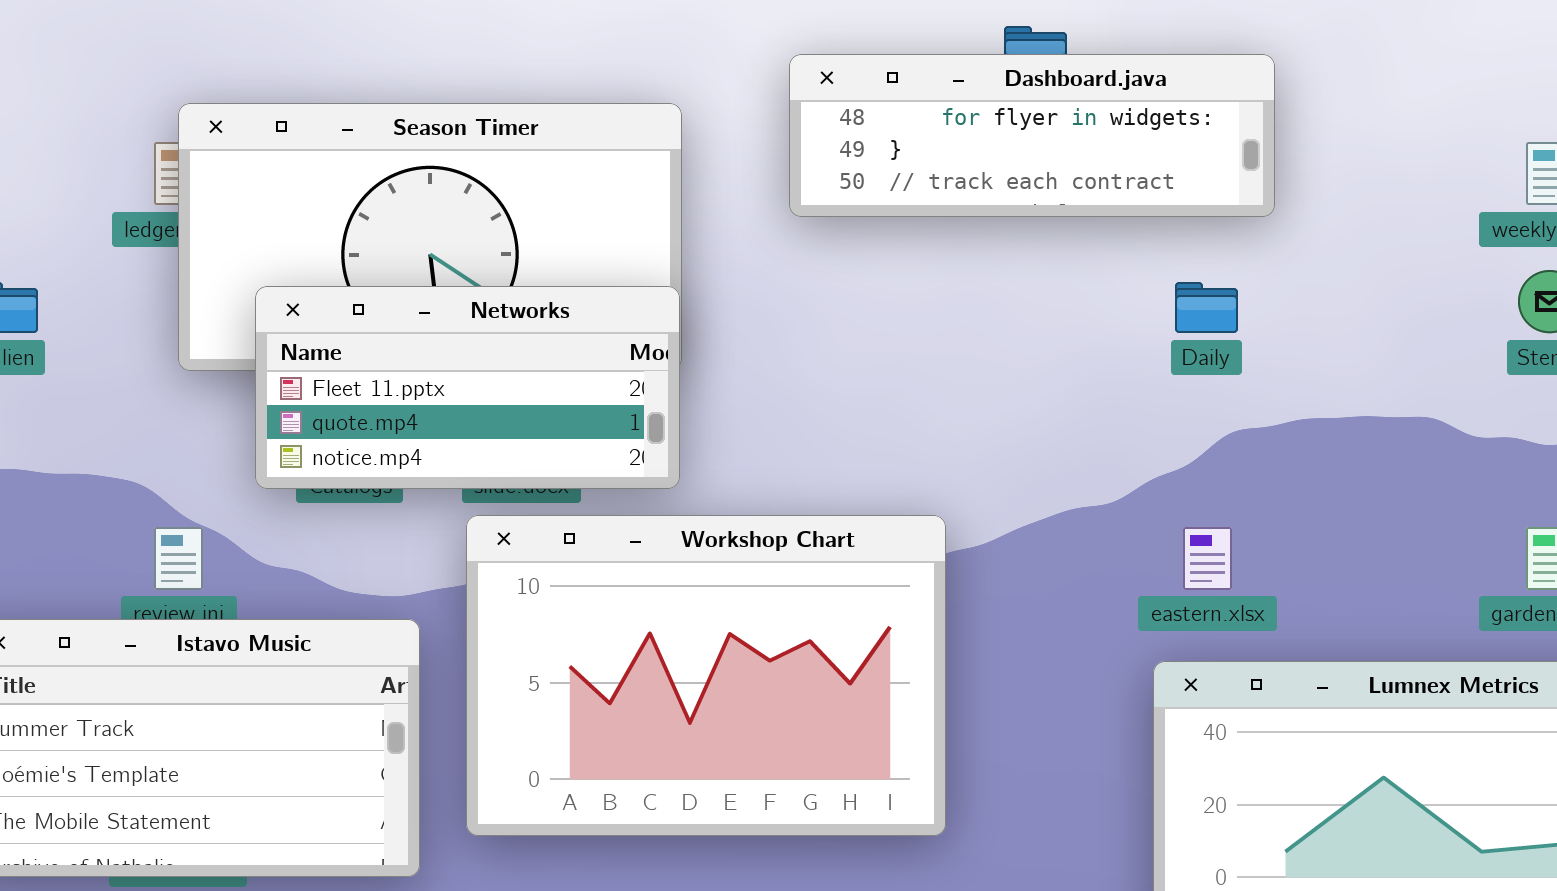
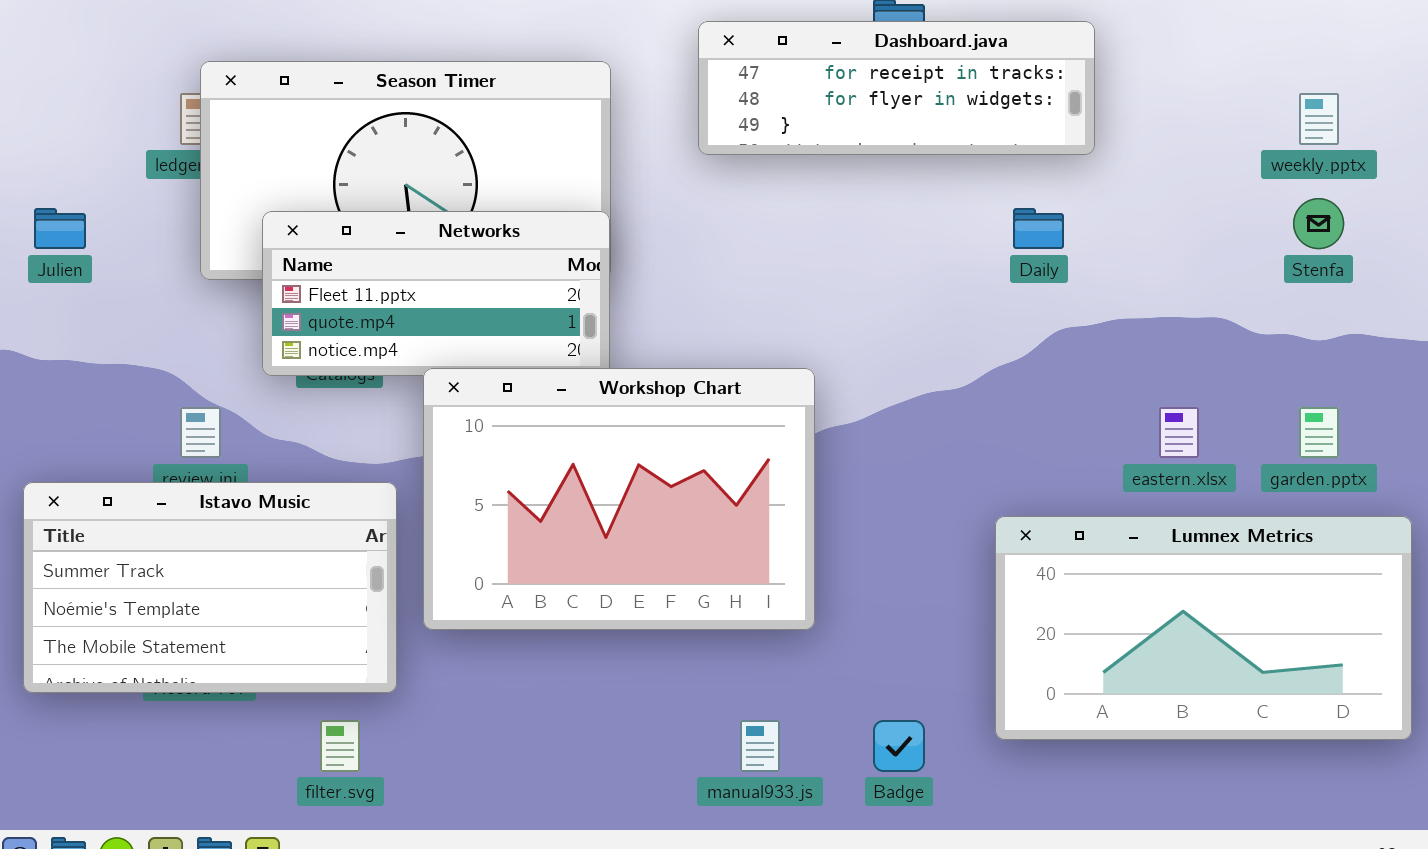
Dashboard.java: [789,54,1275,217] -> [698,21,1095,155], scrolled up 1 row
Workshop Chart: [466,515,946,836] -> [423,368,815,630], moved
eastern.xlsx: [1183,527,1232,590] -> [1159,407,1199,458], moved

